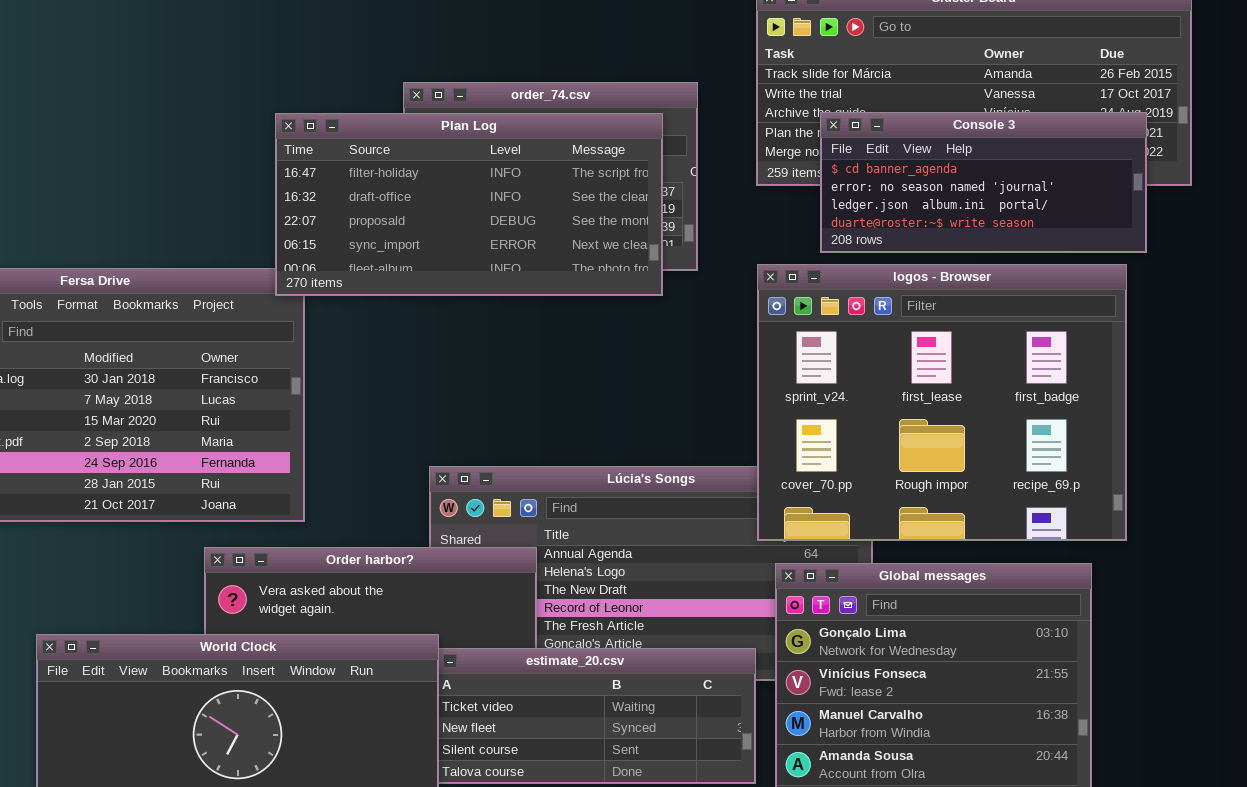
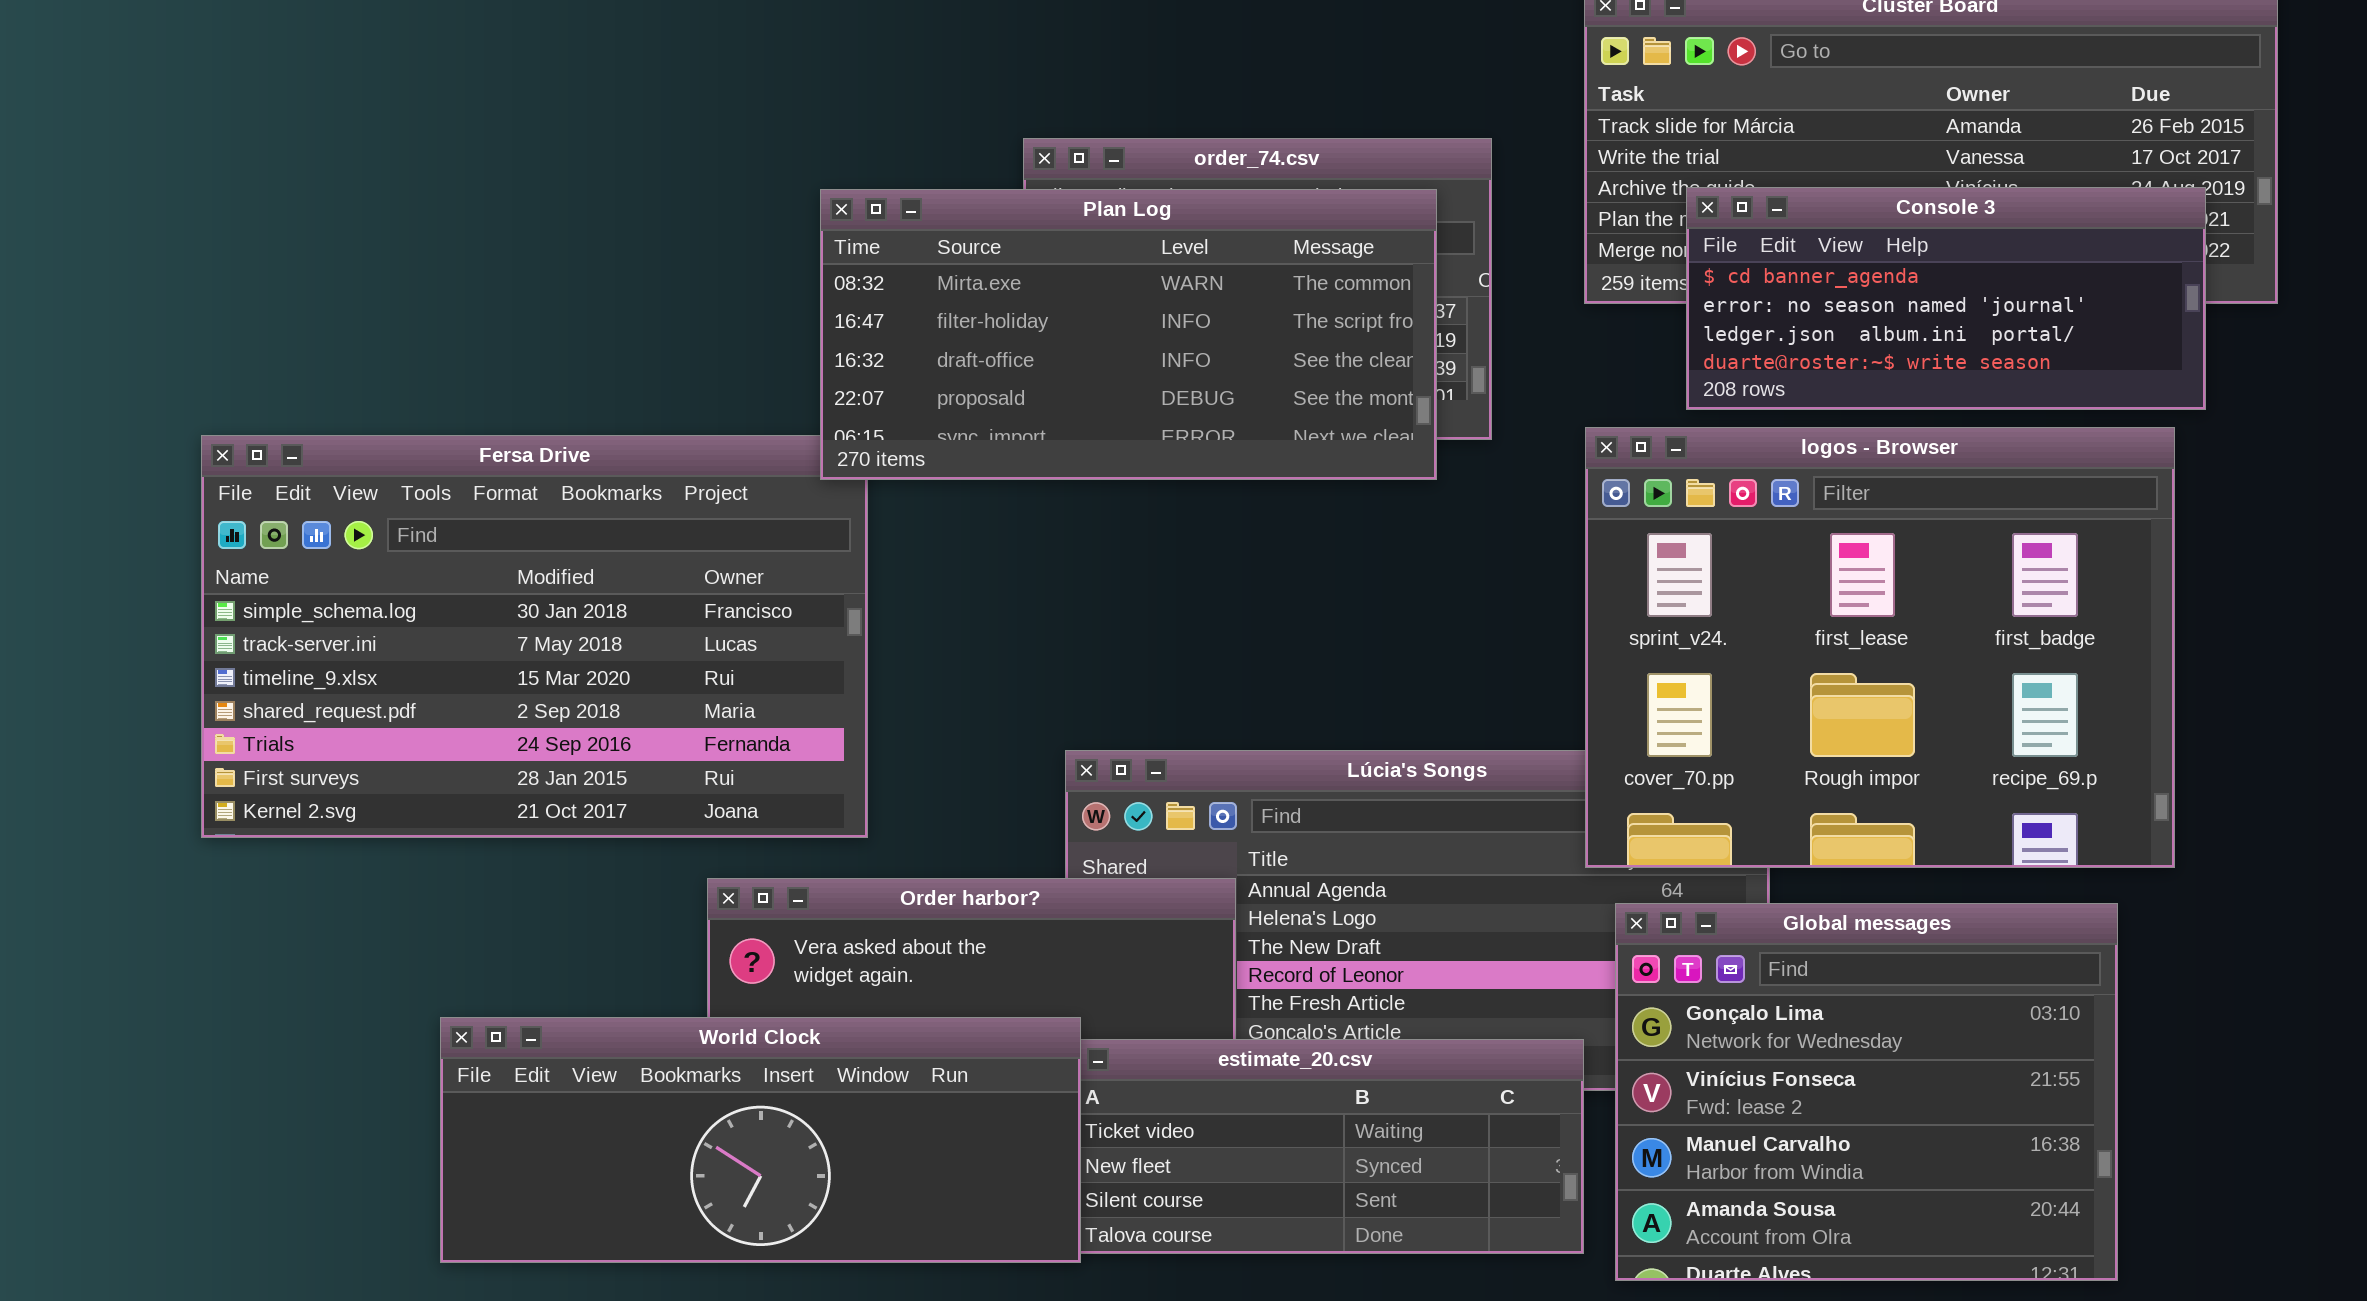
Plan Log: [275,113,663,296] -> [820,189,1437,480], scrolled up 1 row

